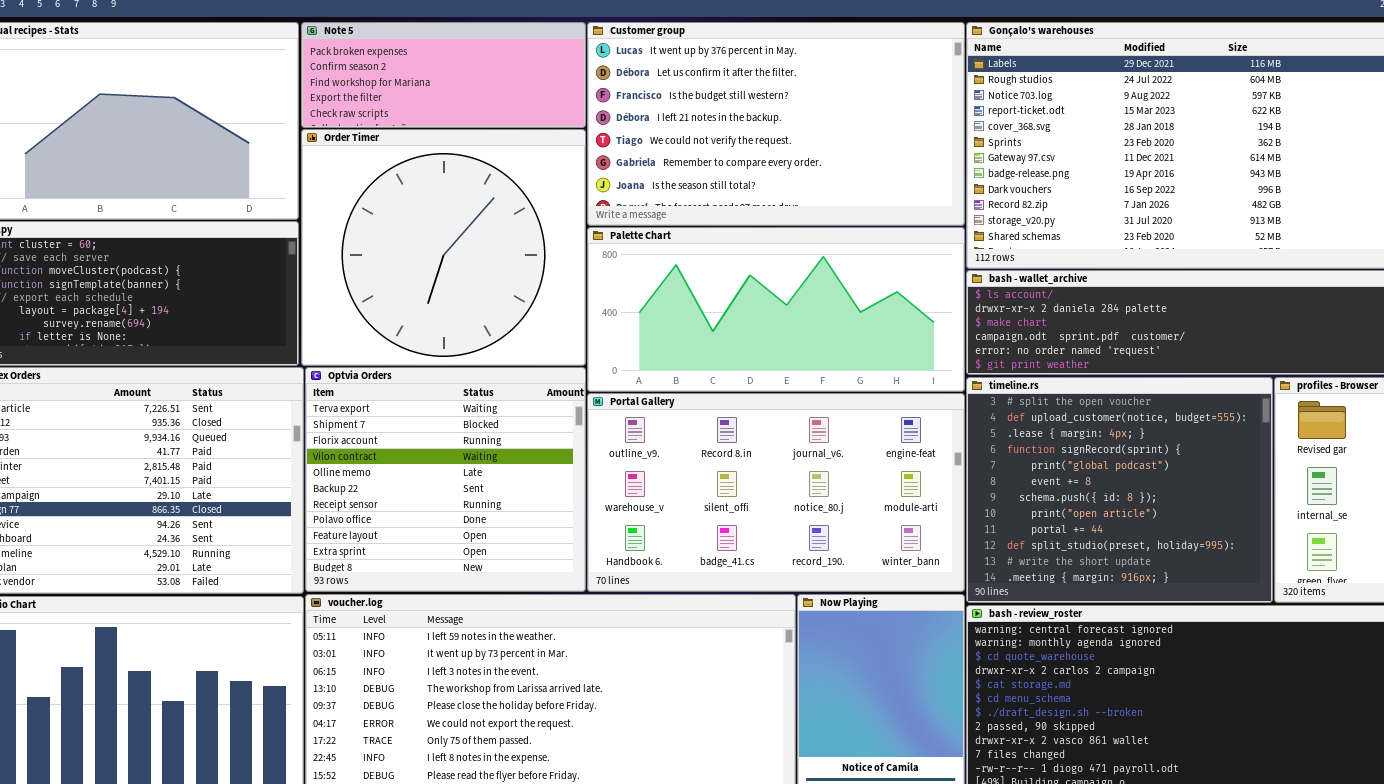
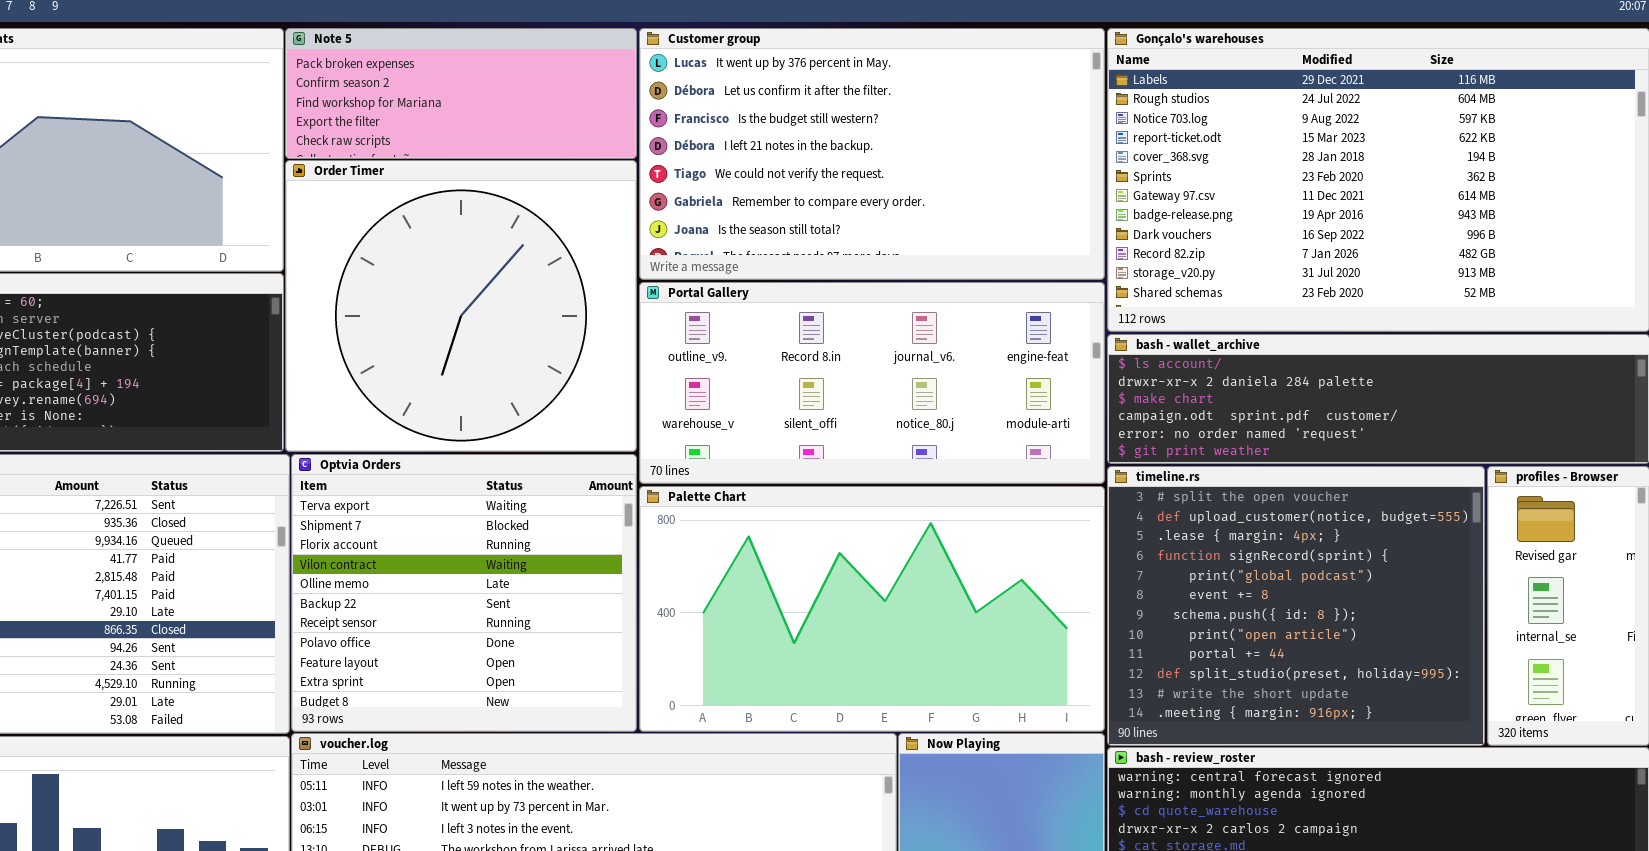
Palette Chart: [587,227,965,392] -> [639,486,1105,732], moved, resized
Portal Gallery: [587,393,965,592] -> [639,282,1105,484], moved, resized

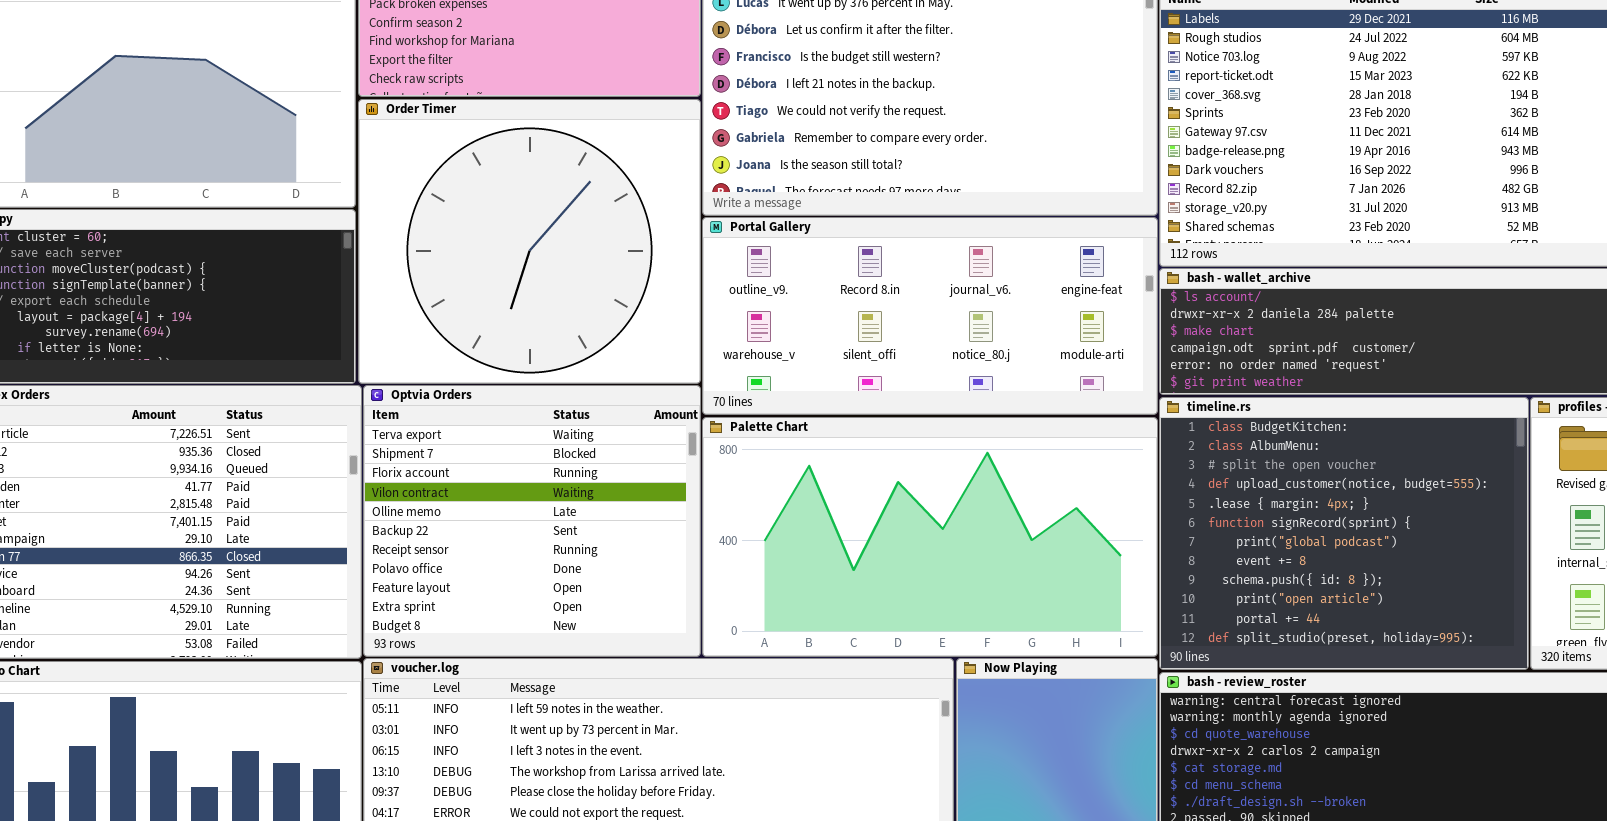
timeline.rs: [1107,466,1485,746] -> [1159,397,1529,670], scrolled up 2 rows

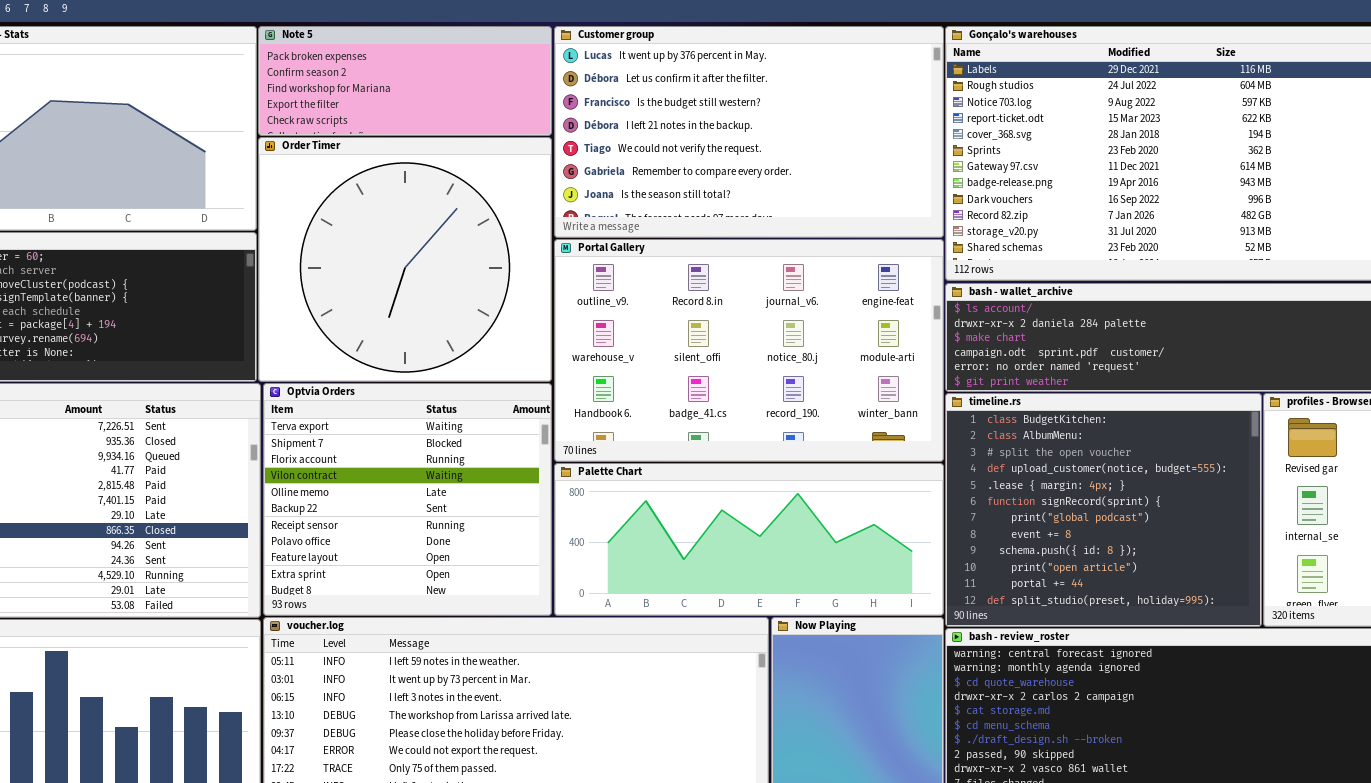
Portal Gallery: [702,217,1158,415] -> [554,239,944,462], resized
Palette Chart: [702,417,1158,657] -> [554,463,944,616], resized

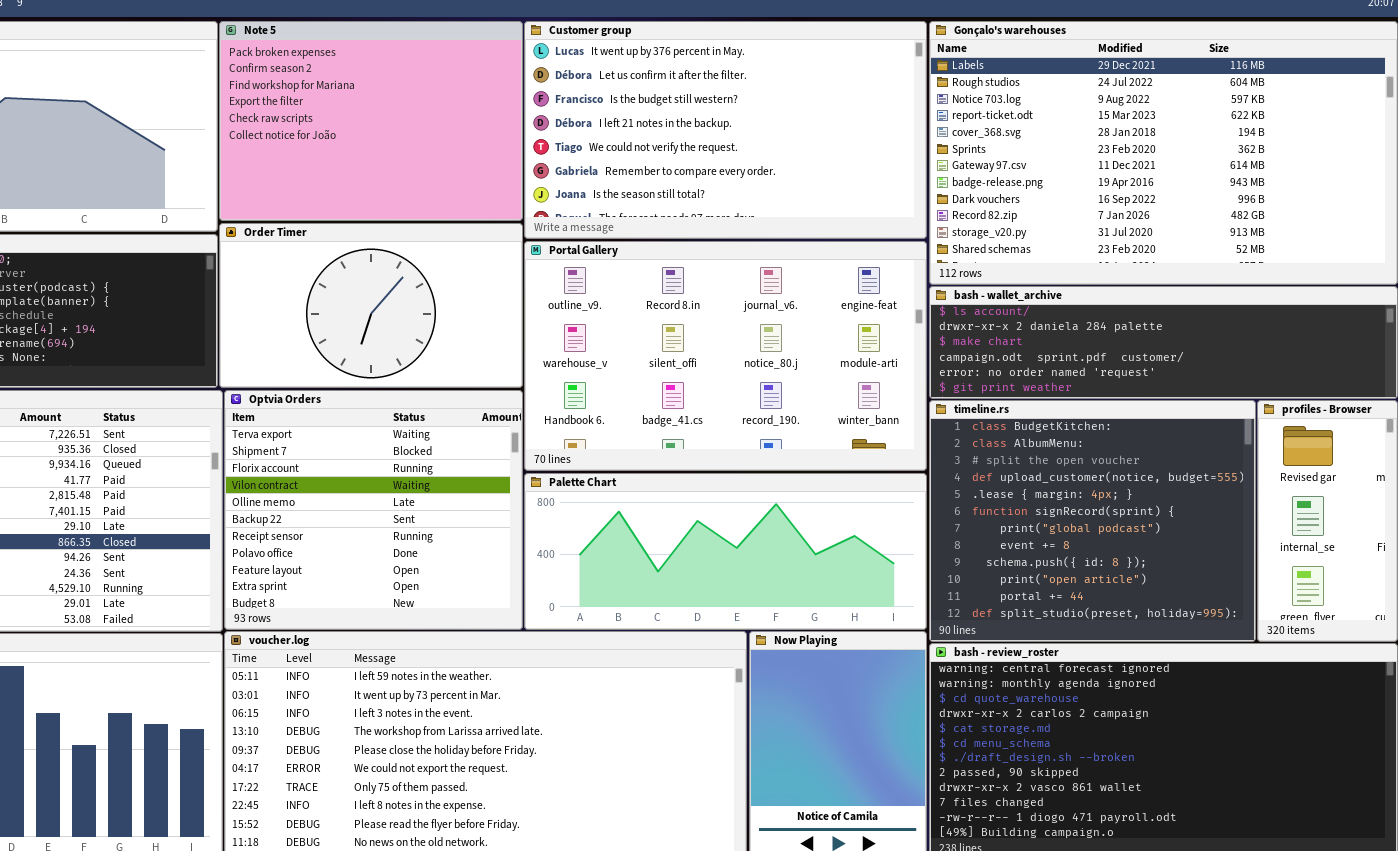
Note 5: [258,26,552,136] -> [219,21,523,221], resized
Order Timer: [258,137,552,382] -> [219,223,523,388], resized

